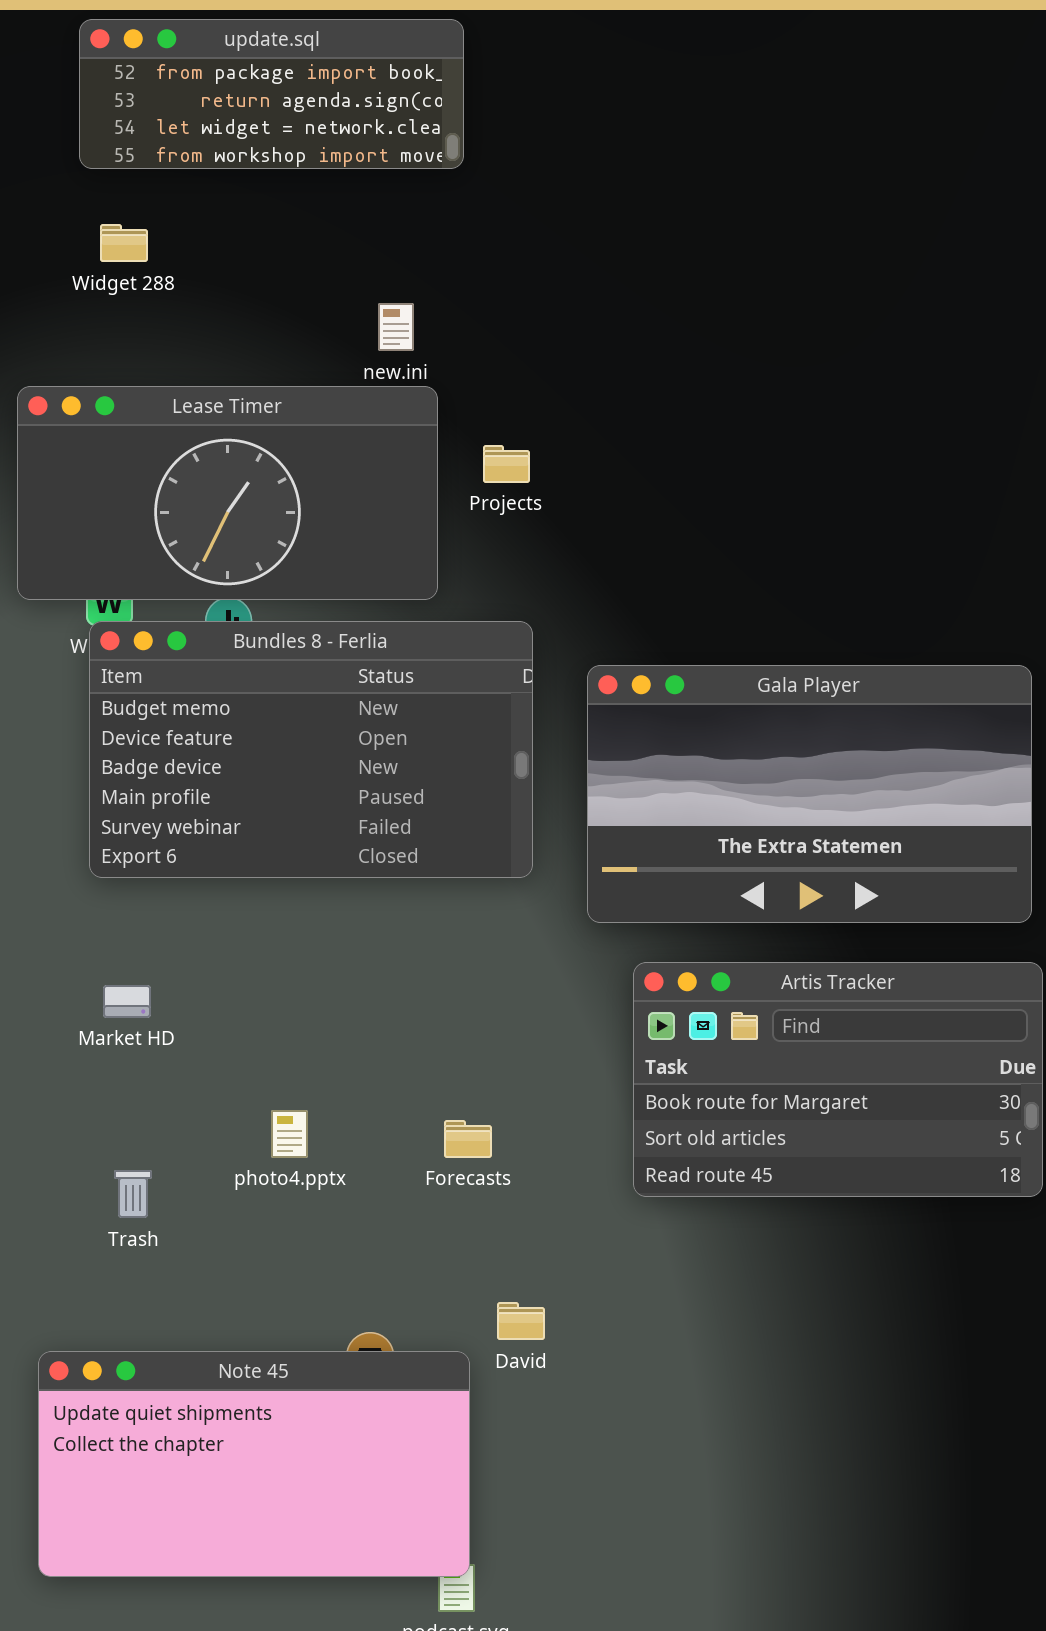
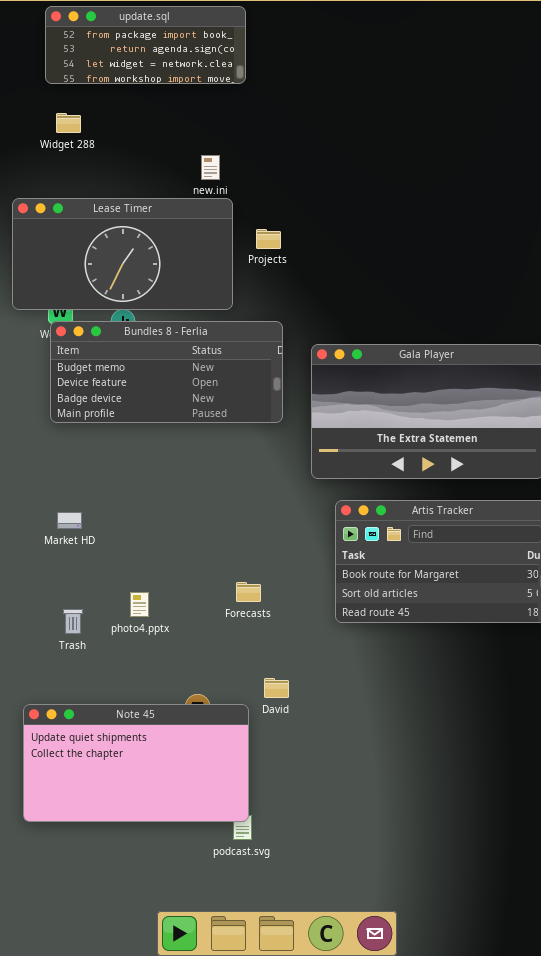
Bundles 8 - Ferlia: [89,621,533,878] -> [50,321,283,423], resized
photo4.pptx: [271,1110,308,1158] -> [130,592,149,617], moved

